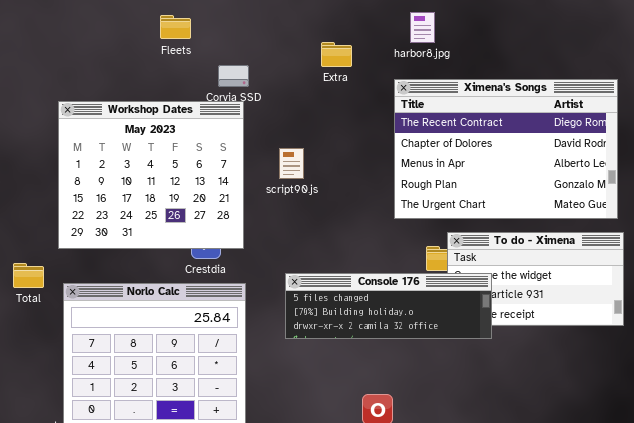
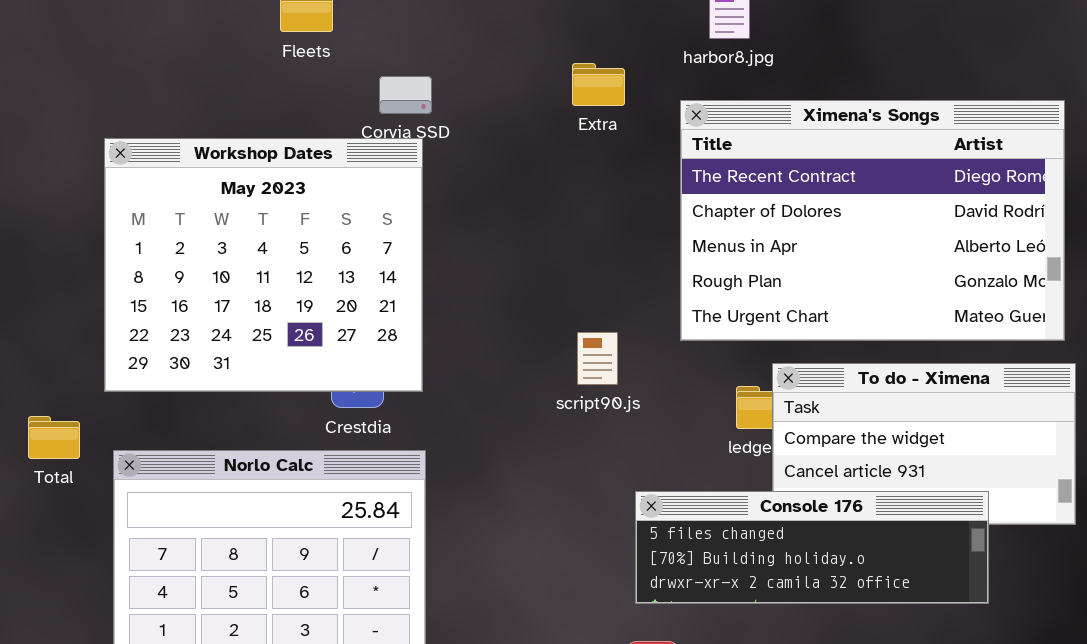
Extra: [321,42,352,67] -> [572,63,625,106], moved
script90.js: [279,148,304,179] -> [577,332,618,385], moved
Console 176: [285,273,492,339] -> [635,491,989,604], moved

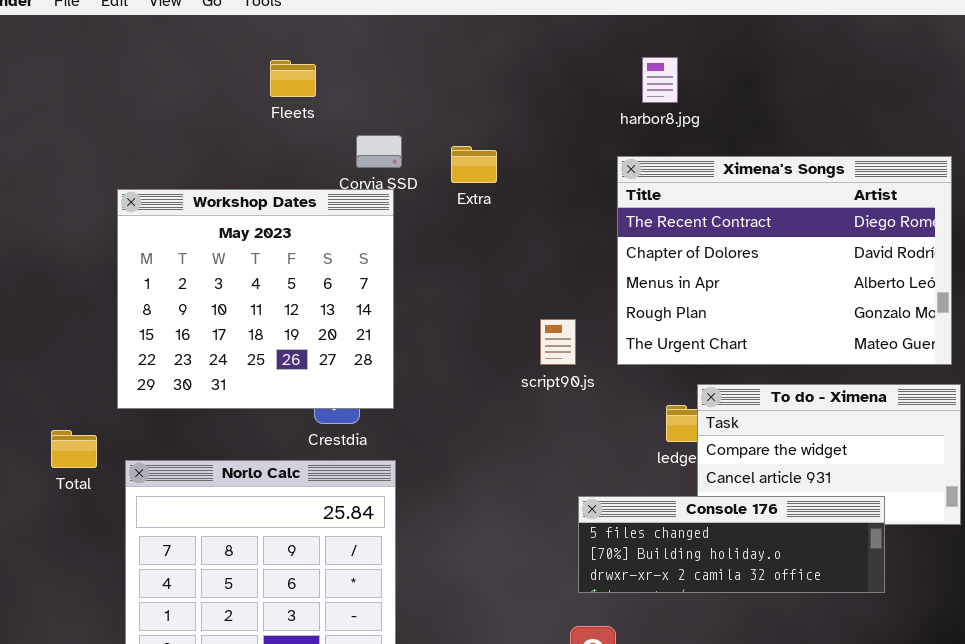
Extra: [572,63,625,106] -> [451,146,497,183], moved
script90.js: [577,332,618,385] -> [540,319,576,365], moved

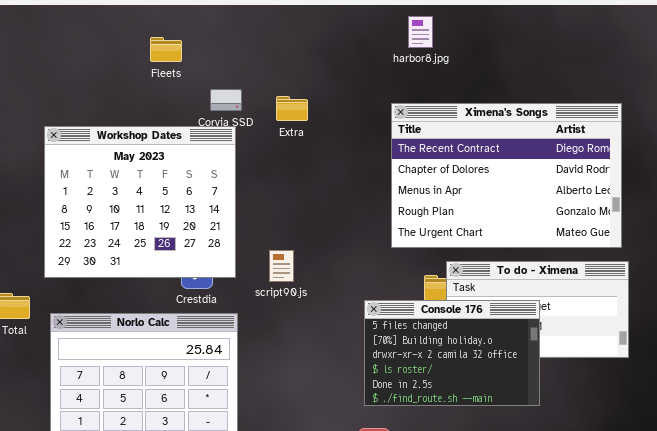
harbor8.jpg: [642,57,678,103] -> [408,16,433,48], moved
script90.js: [540,319,576,365] -> [269,250,294,282], moved
Console 176: [578,496,885,593] -> [364,300,540,406], resized

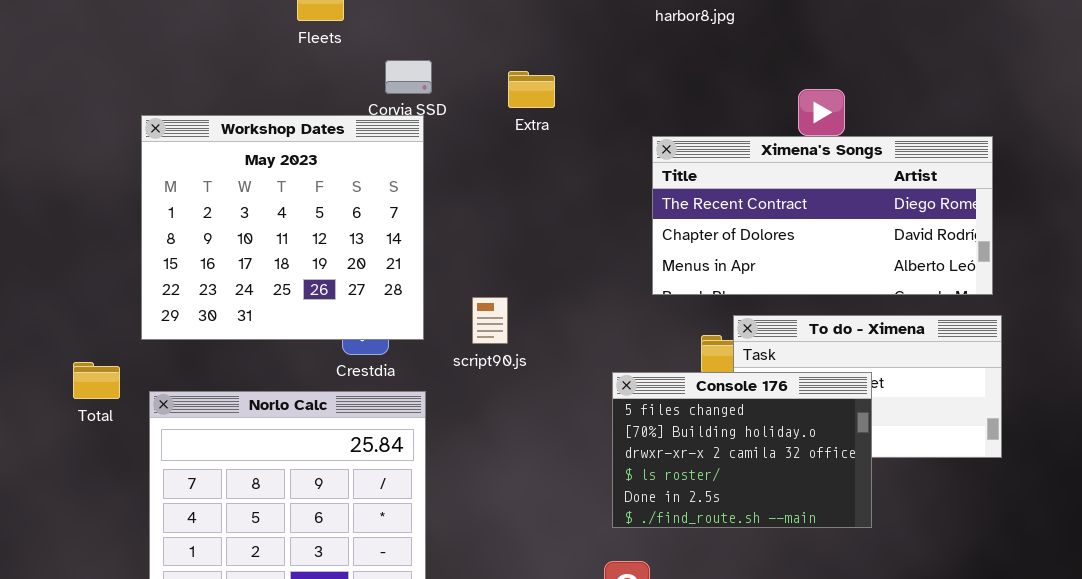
Extra: [276,96,308,121] -> [508,71,555,108], moved
Ximena's Songs: [391,103,622,248] -> [652,136,993,295], resized

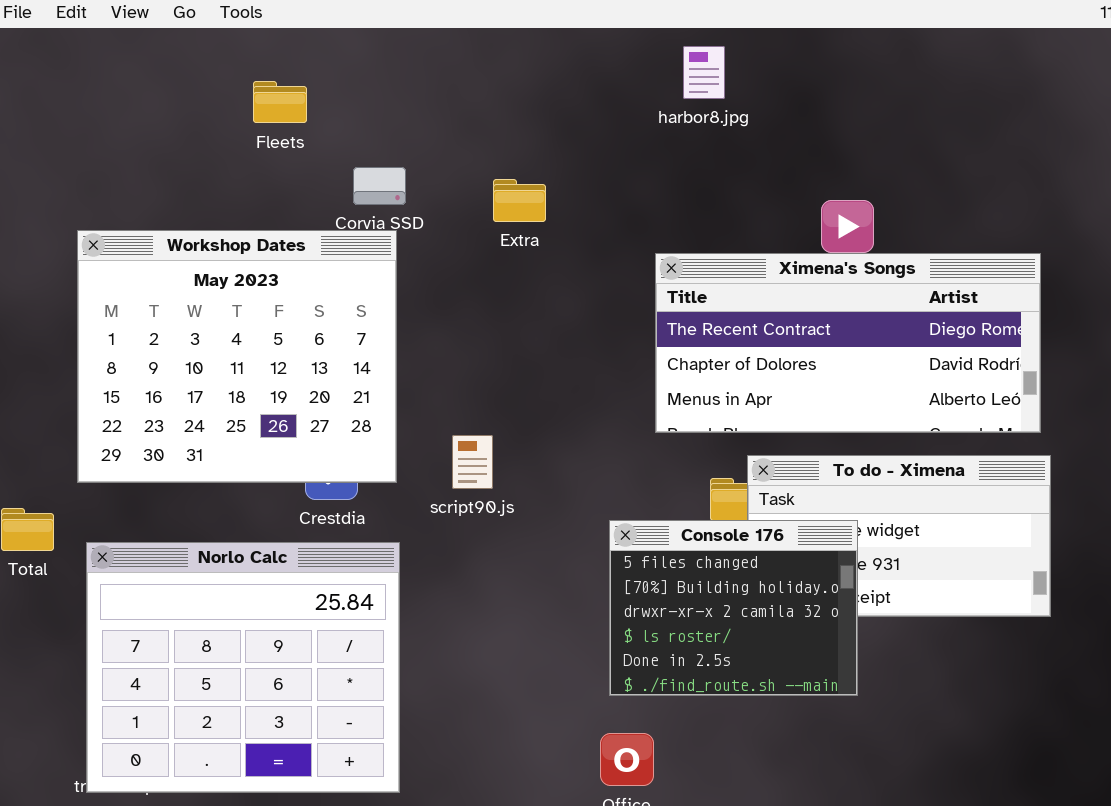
Console 176: [612,372,872,528] -> [609,520,858,696], resized

